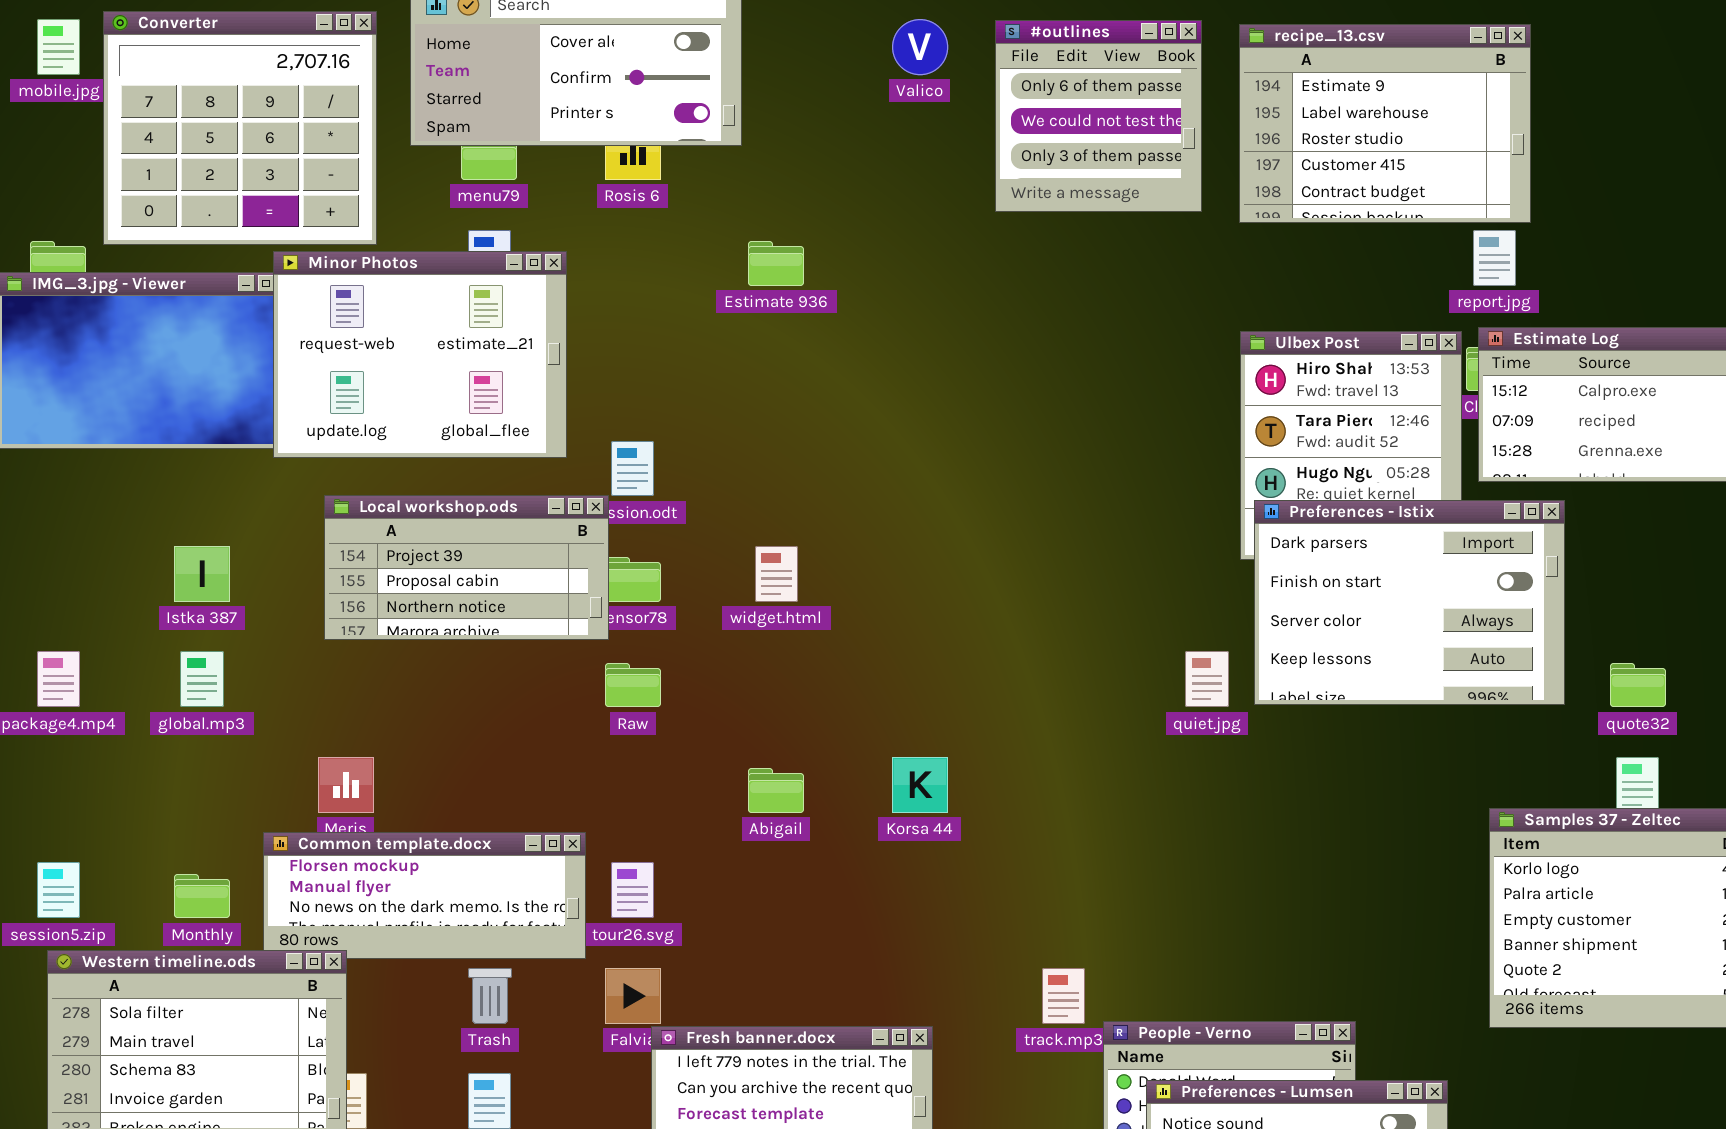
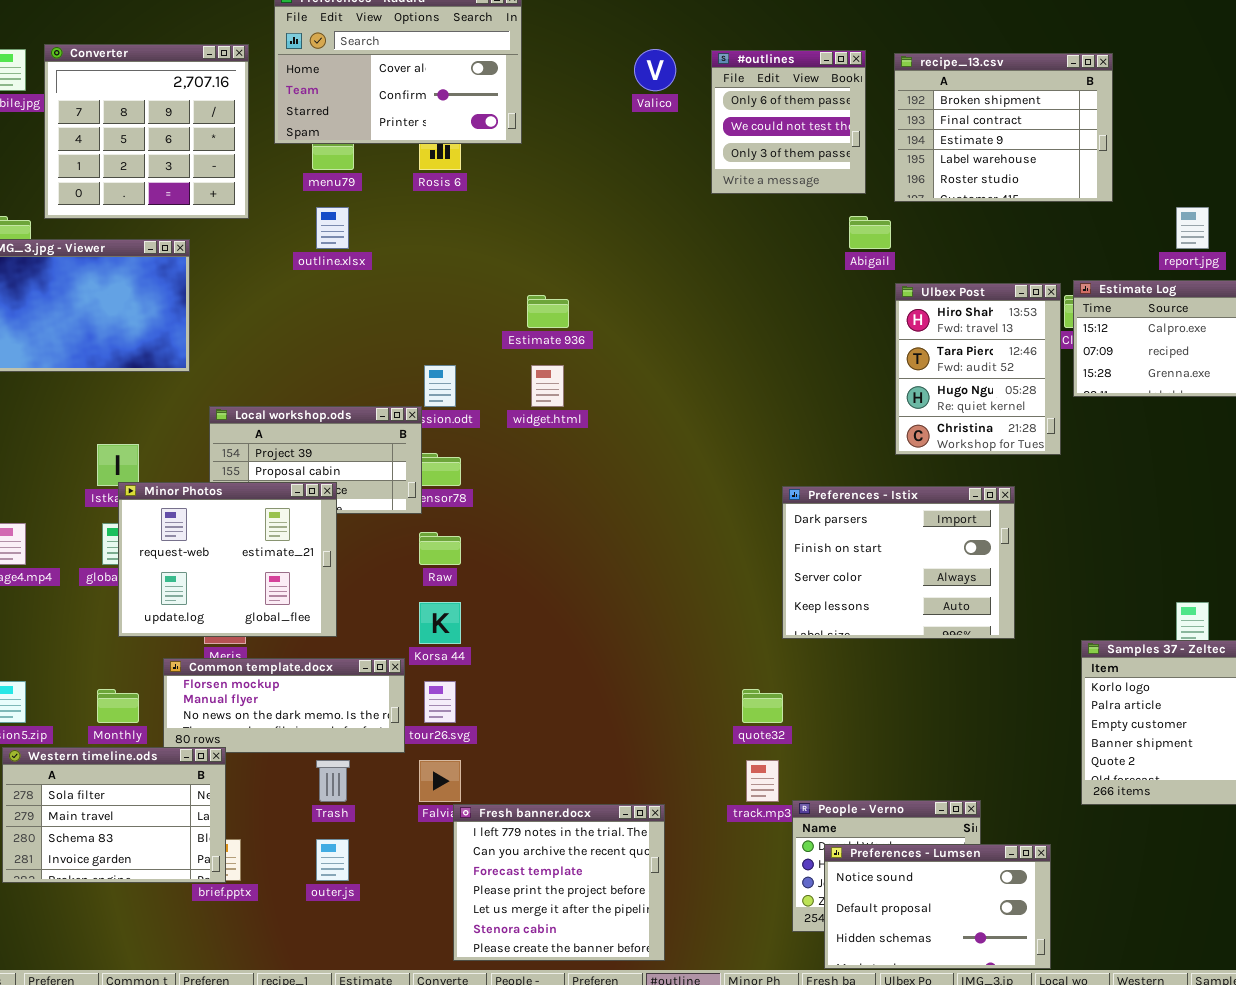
recipe_13.csv: [1239,24,1531,223] -> [894,53,1113,202], scrolled up 2 rows
report.jpg: [1473,230,1516,286] -> [1176,207,1209,249], moved
Estimate 936: [748,241,804,286] -> [527,295,569,328], moved
Minor Photos: [273,251,567,458] -> [118,482,337,637], moved
Preferences - Istix: [1254,500,1565,705] -> [782,486,1015,639], moved
widget.html: [755,546,798,602] -> [531,365,564,407], moved
quote32: [1610,663,1666,707] -> [742,689,783,723], moved
Korsa 44: [892,757,948,813] -> [419,602,461,644], moved
Abigail: [748,768,804,813] -> [849,216,891,249], moved

